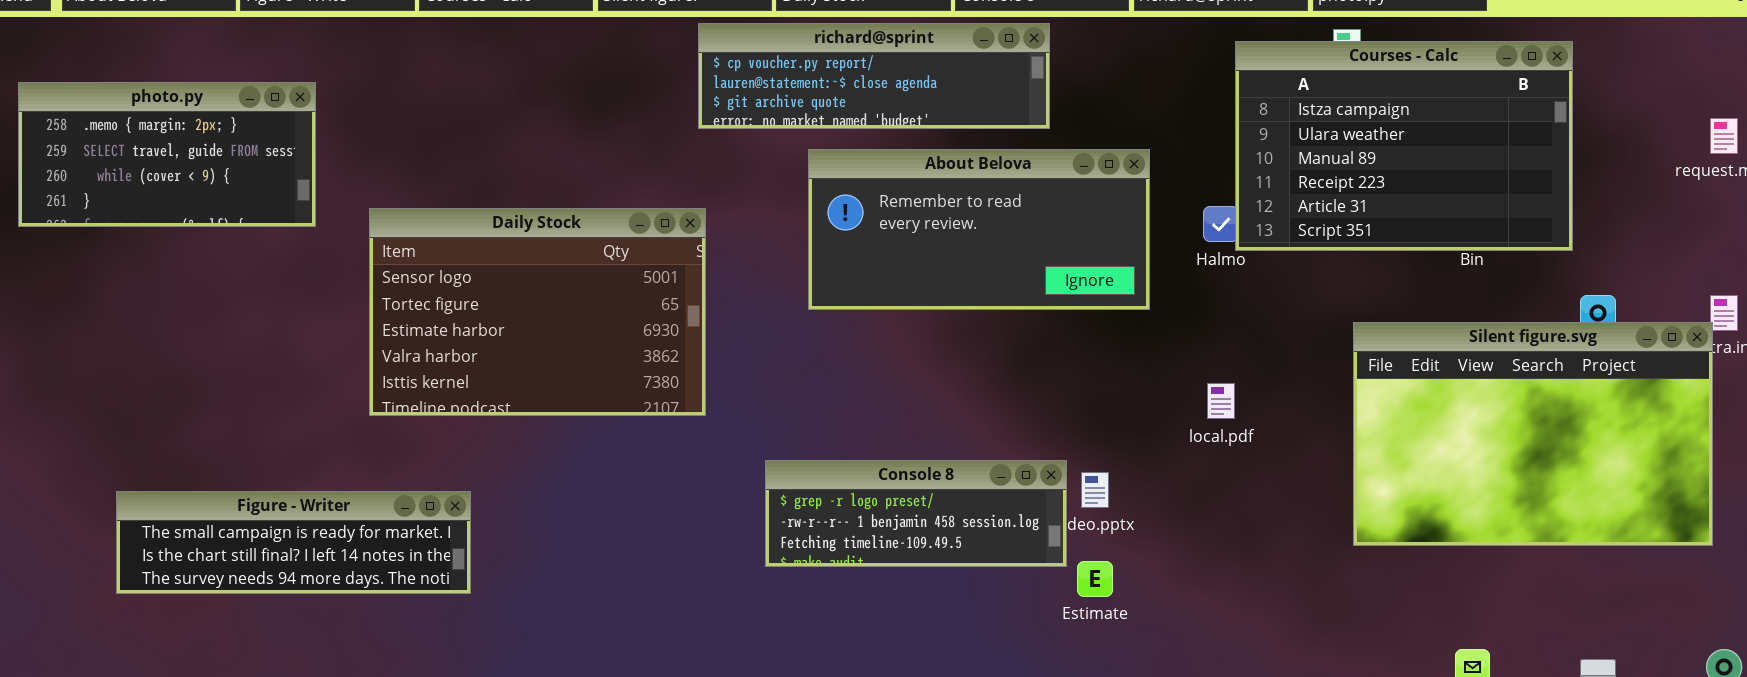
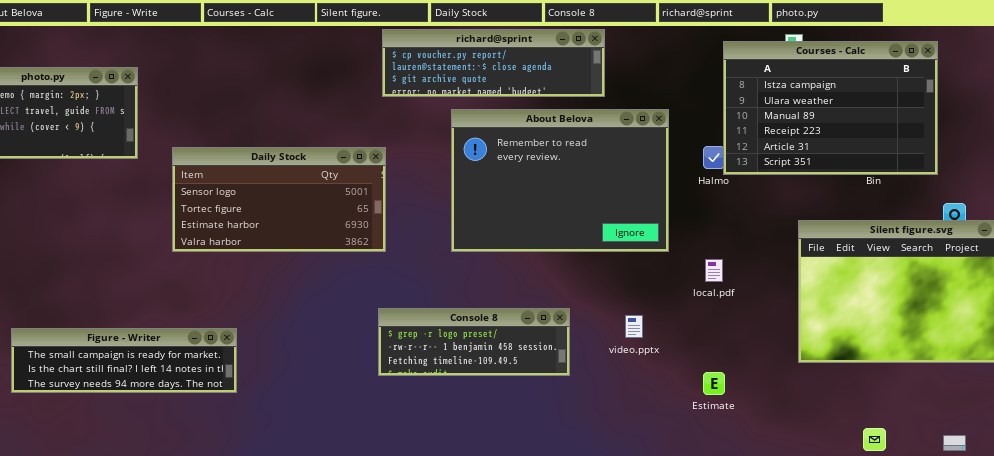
About Belova: [808,149,1150,310] -> [451,109,669,252], resized
Daily Stock: [369,208,706,416] -> [172,147,386,252], resized
Console 8: [765,460,1067,567] -> [378,308,570,376], moved
Estimate: [1077,561,1113,597] -> [703,372,725,395], moved

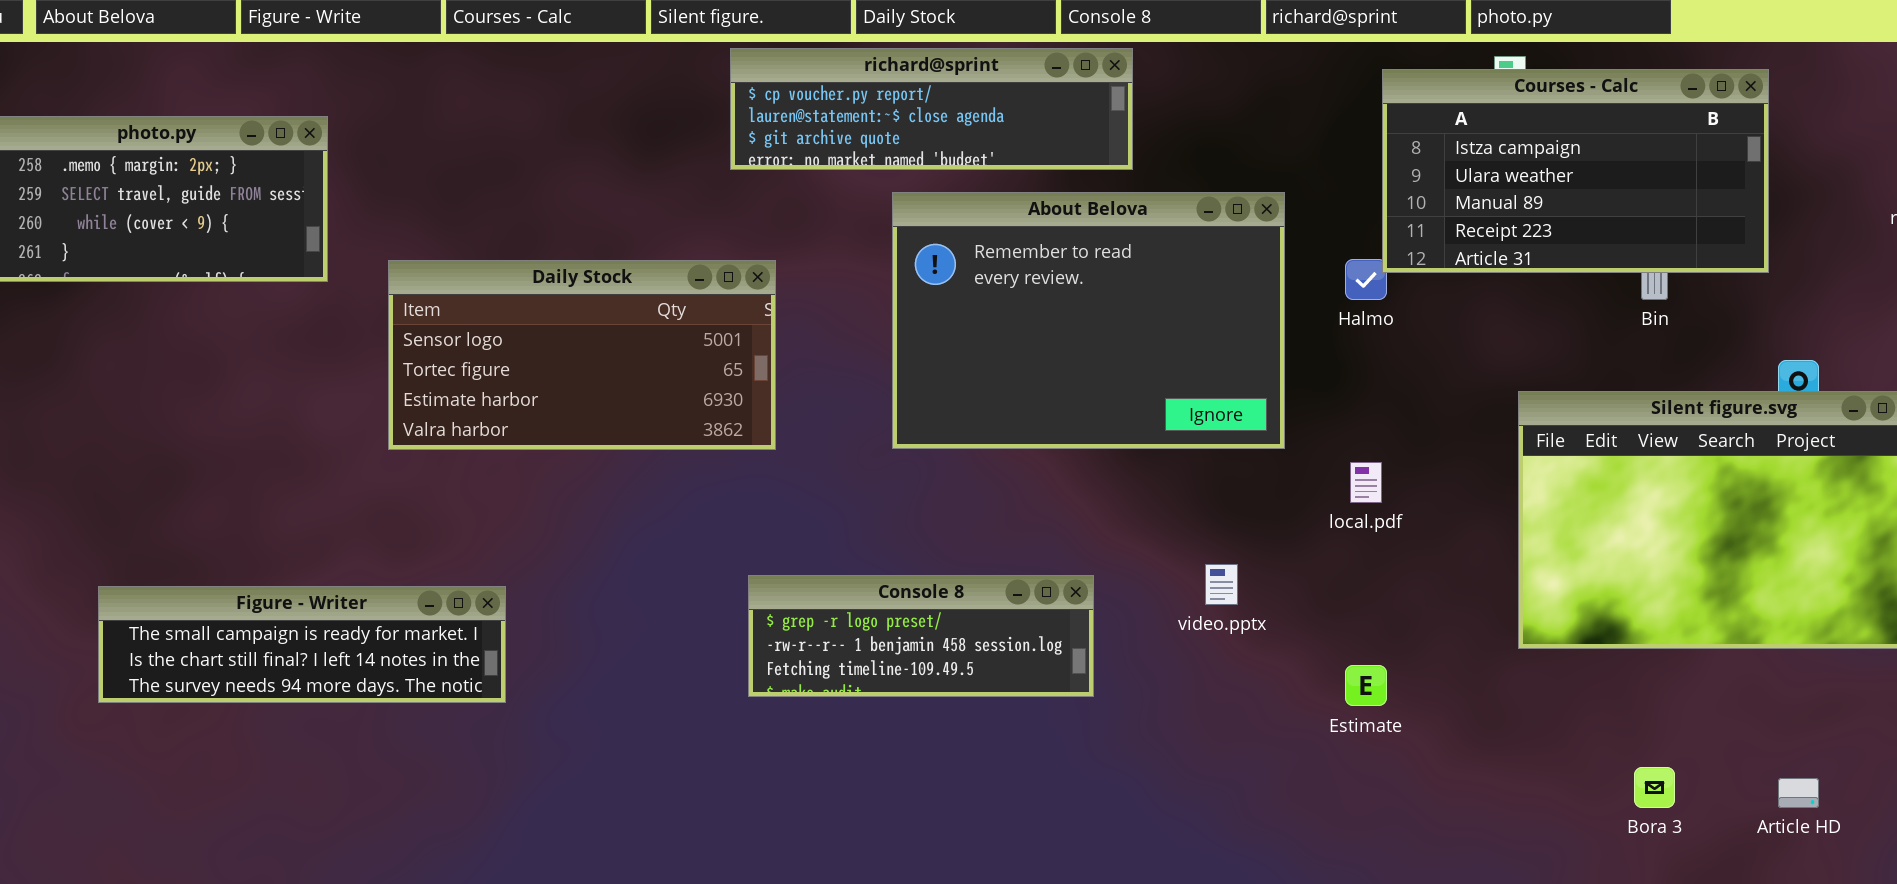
richard@sprint: [382,29,605,97] -> [730,48,1133,170], moved
Courses - Calc: [723,41,938,175] -> [1382,69,1769,273], resized
Console 8: [378,308,570,376] -> [748,575,1094,697], moved

